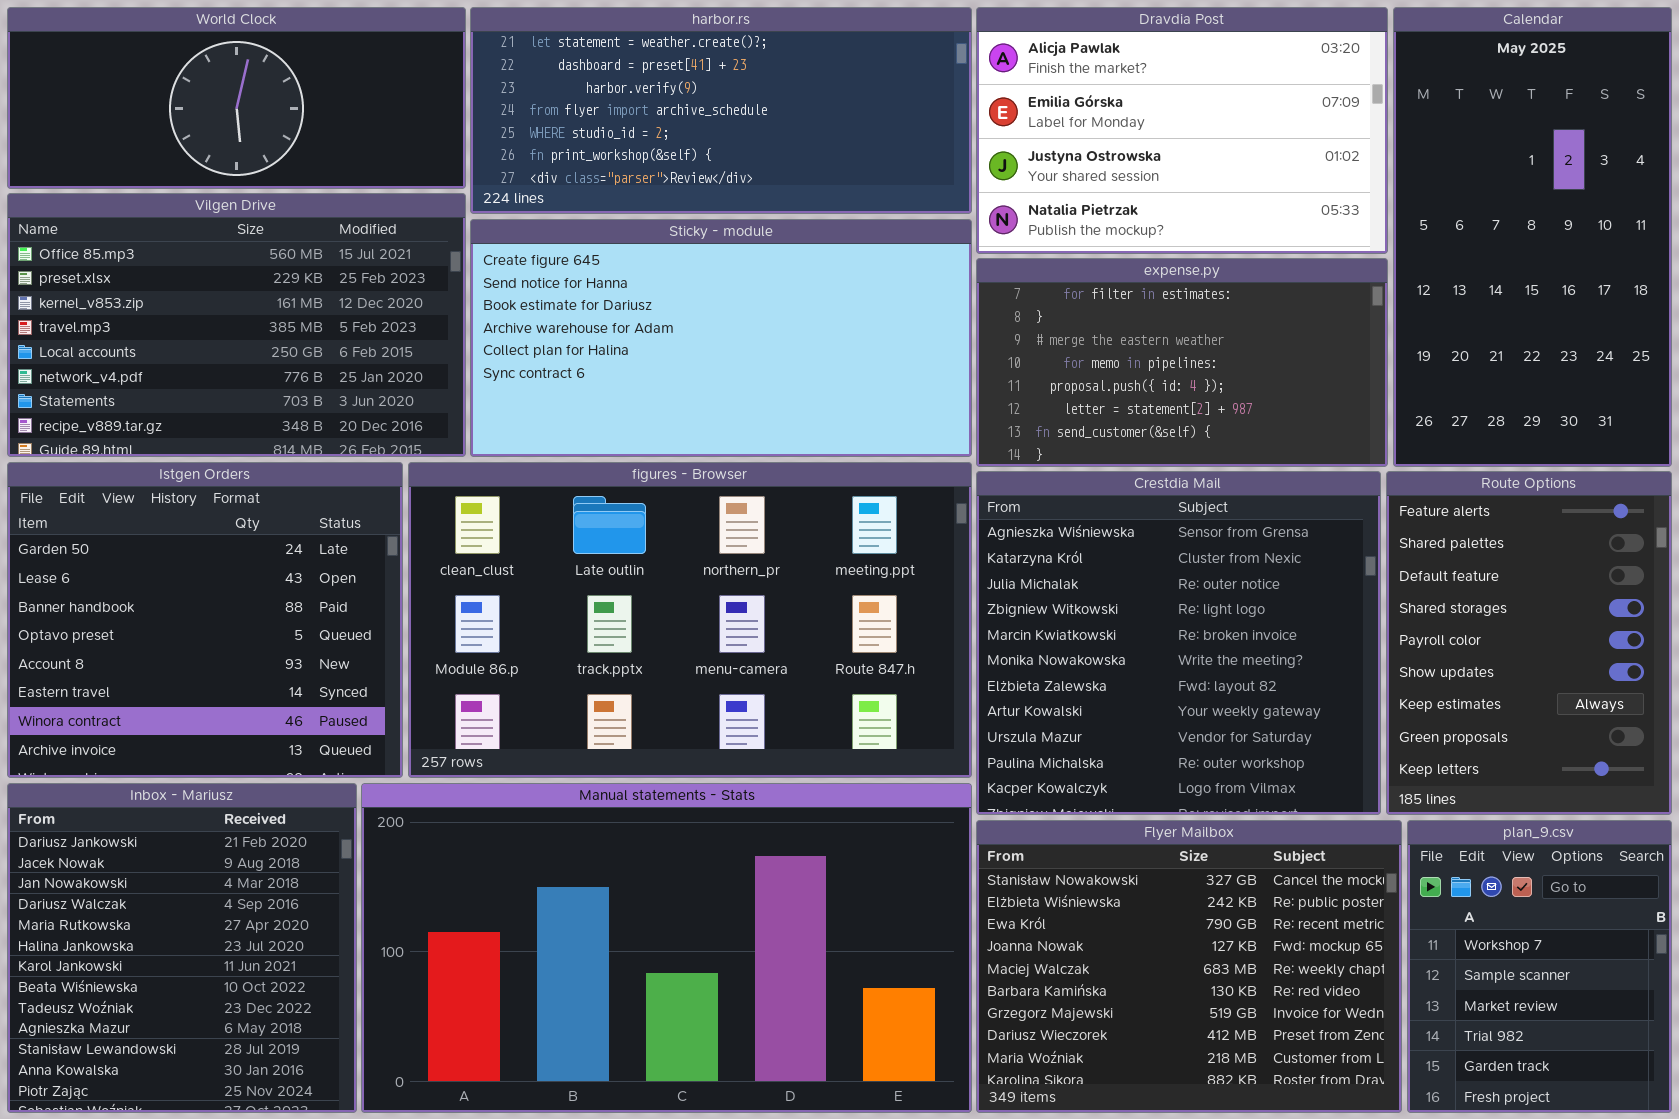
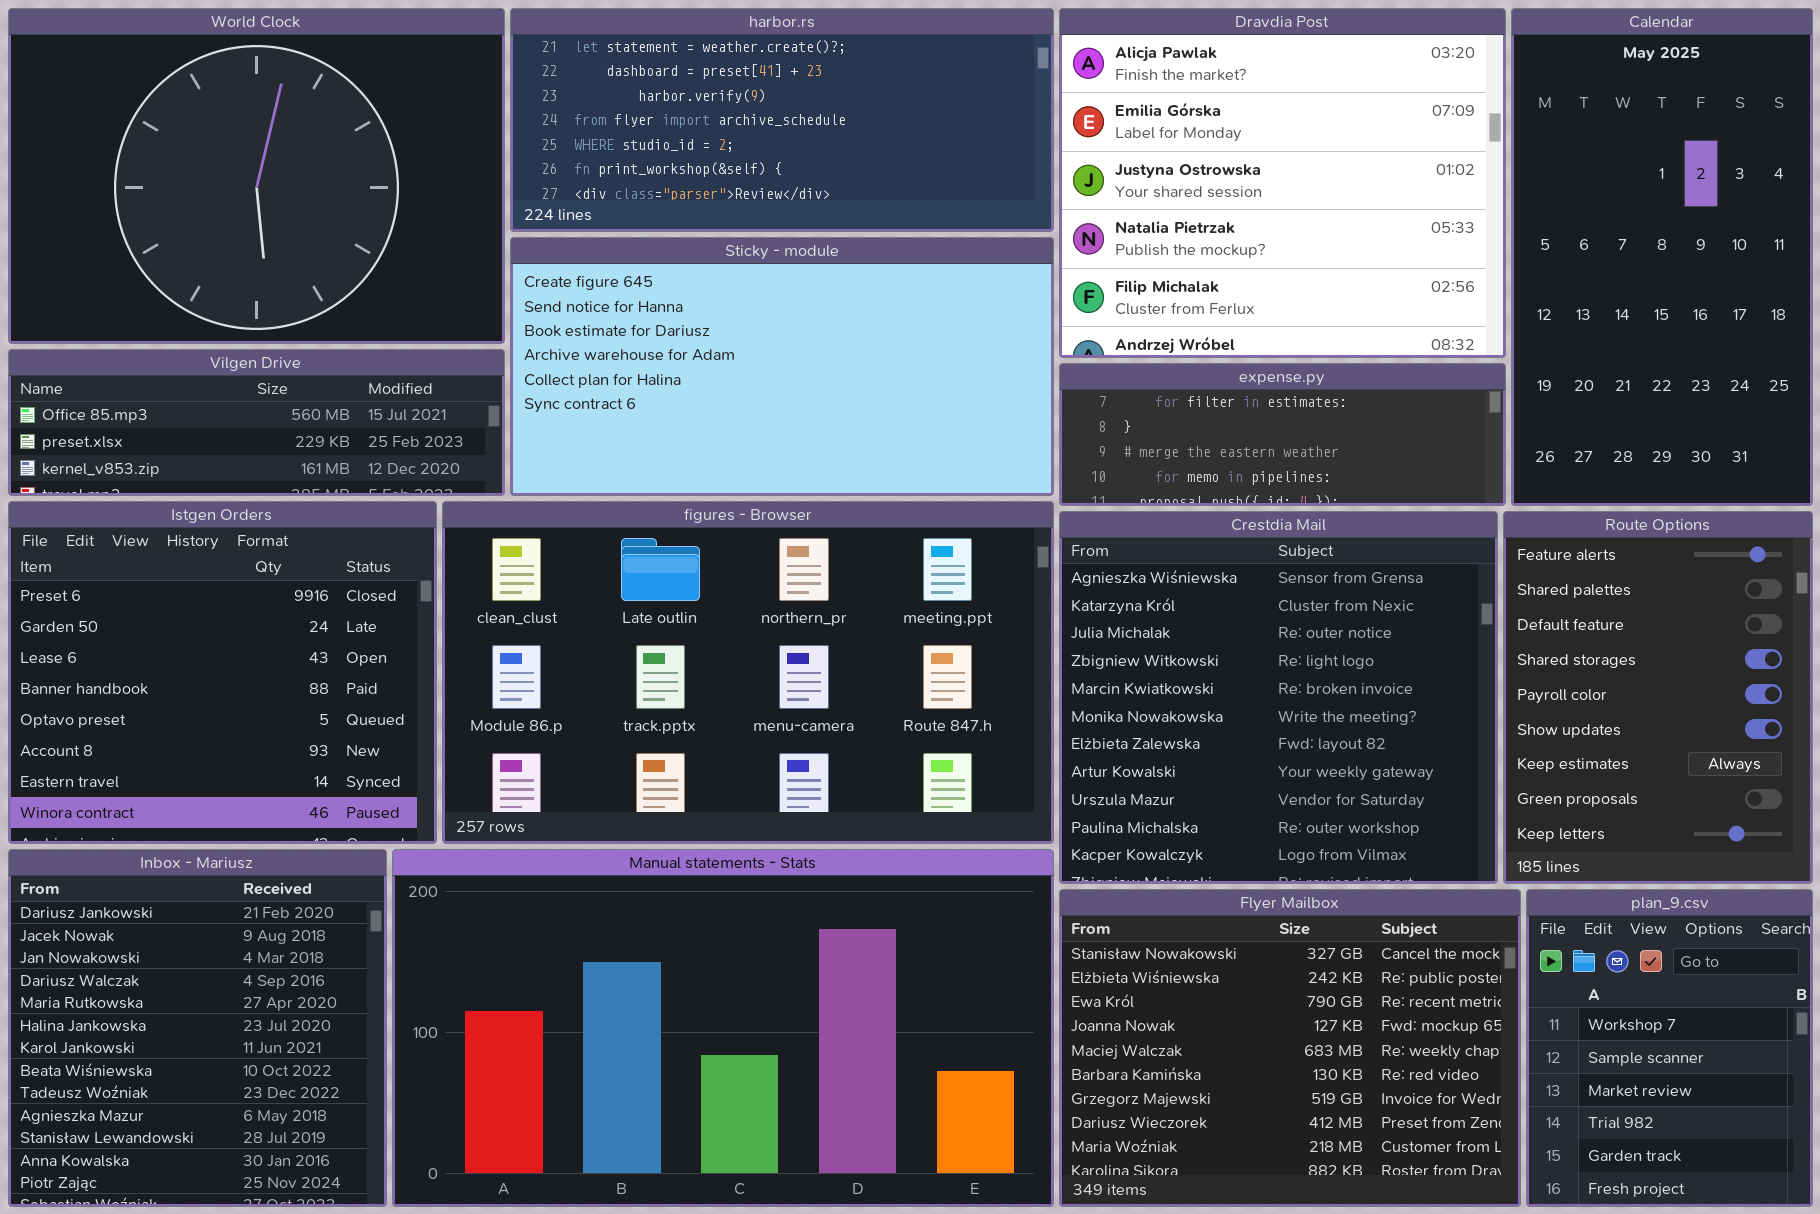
World Clock: [7,7,466,189] -> [8,8,505,344], resized
Dravdia Post: [976,7,1388,254] -> [1059,8,1506,358], resized
Vilgen Drive: [7,193,466,457] -> [8,349,505,496], resized
expense.py: [976,258,1388,467] -> [1059,363,1506,506], resized
Istgen Orders: [7,462,403,778] -> [8,501,437,844], scrolled up 1 row

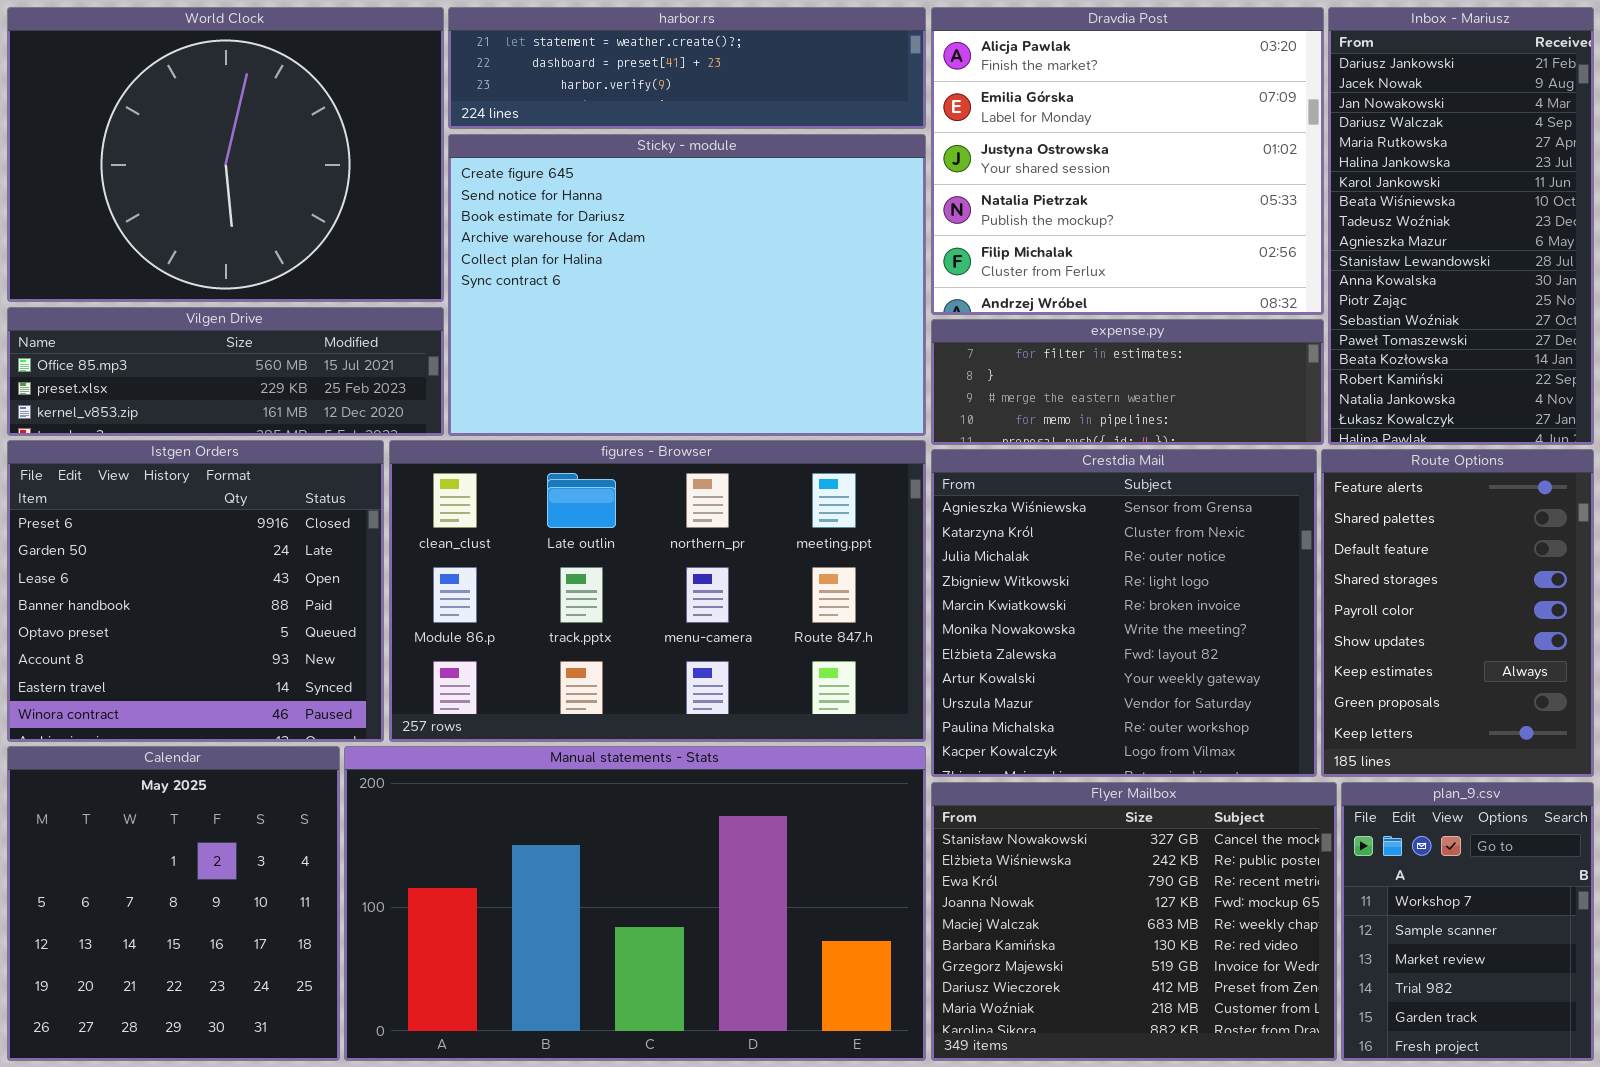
harbor.rs: [510,8,1054,232] -> [448,7,926,129], resized
Calendar: [1511,8,1813,506] -> [7,746,340,1061], moved, resized
Sticky - module: [510,237,1054,496] -> [448,134,926,436], resized
Inbox - Mariusz: [8,849,387,1207] -> [1328,7,1594,445], moved, resized

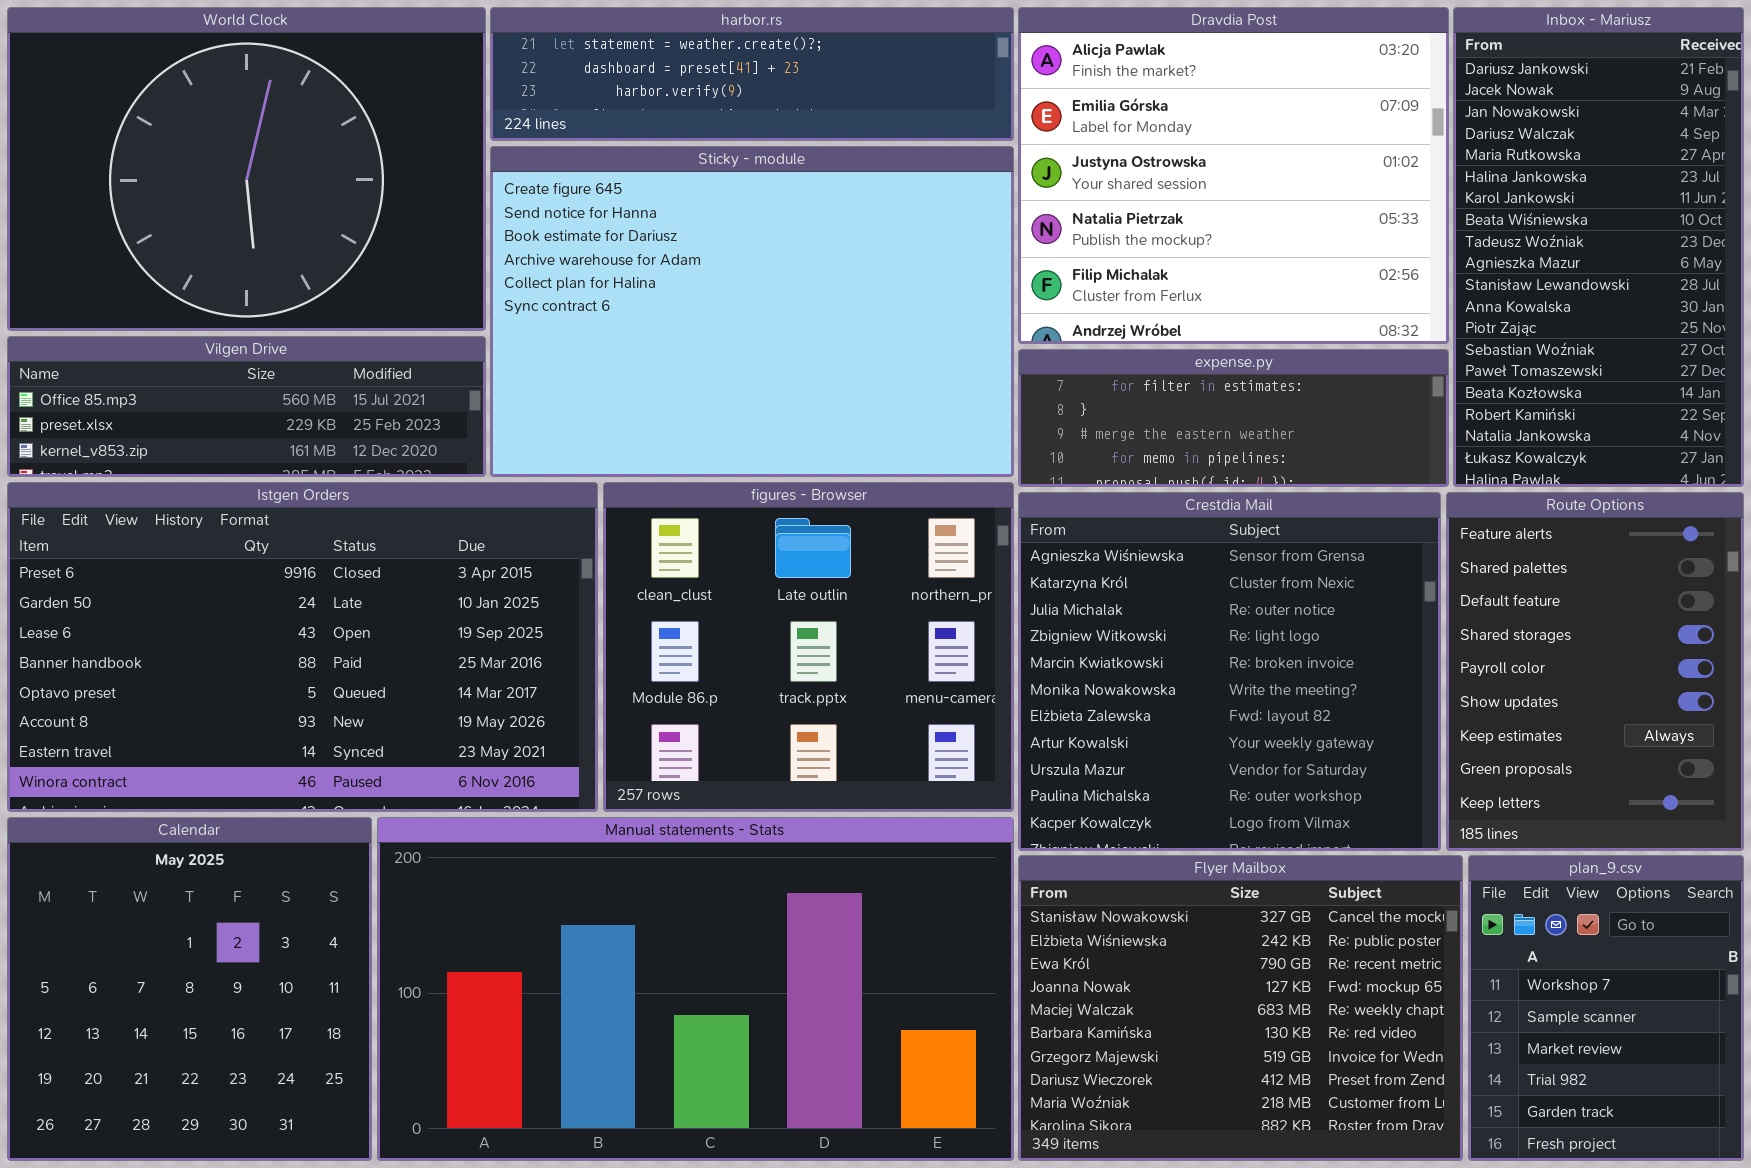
Istgen Orders: [7,440,384,742] -> [7,482,598,812], resized
figures - Browser: [389,440,926,742] -> [603,482,1014,812], resized

